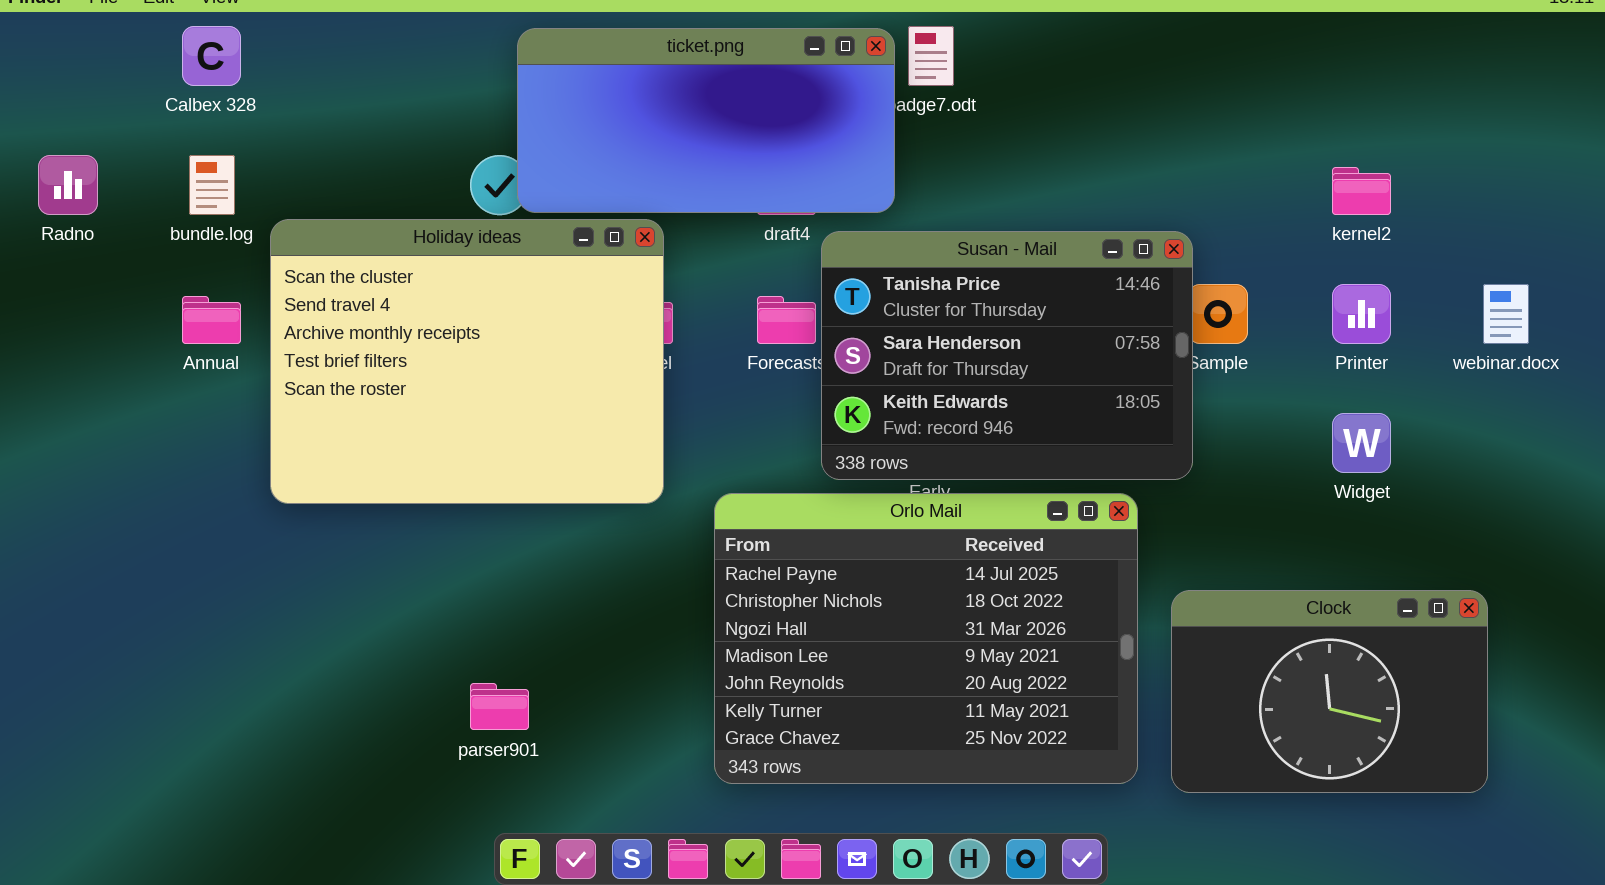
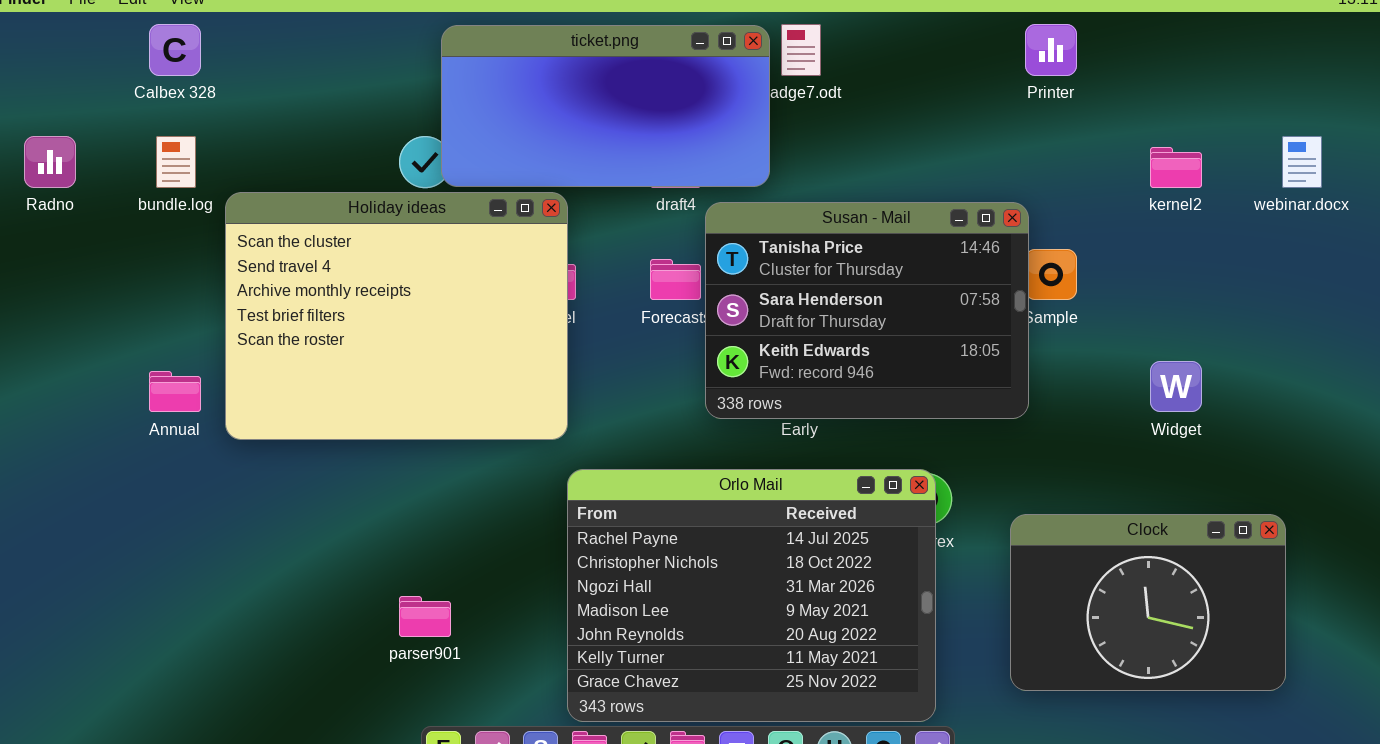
Printer: [1332,284,1391,344] -> [1025,24,1077,76], moved
webinar.docx: [1483,284,1529,344] -> [1282,136,1322,188], moved
Annual: [182,296,241,344] -> [149,371,201,412], moved
Orlo Mail: [714,493,1138,784] -> [567,469,936,722], moved

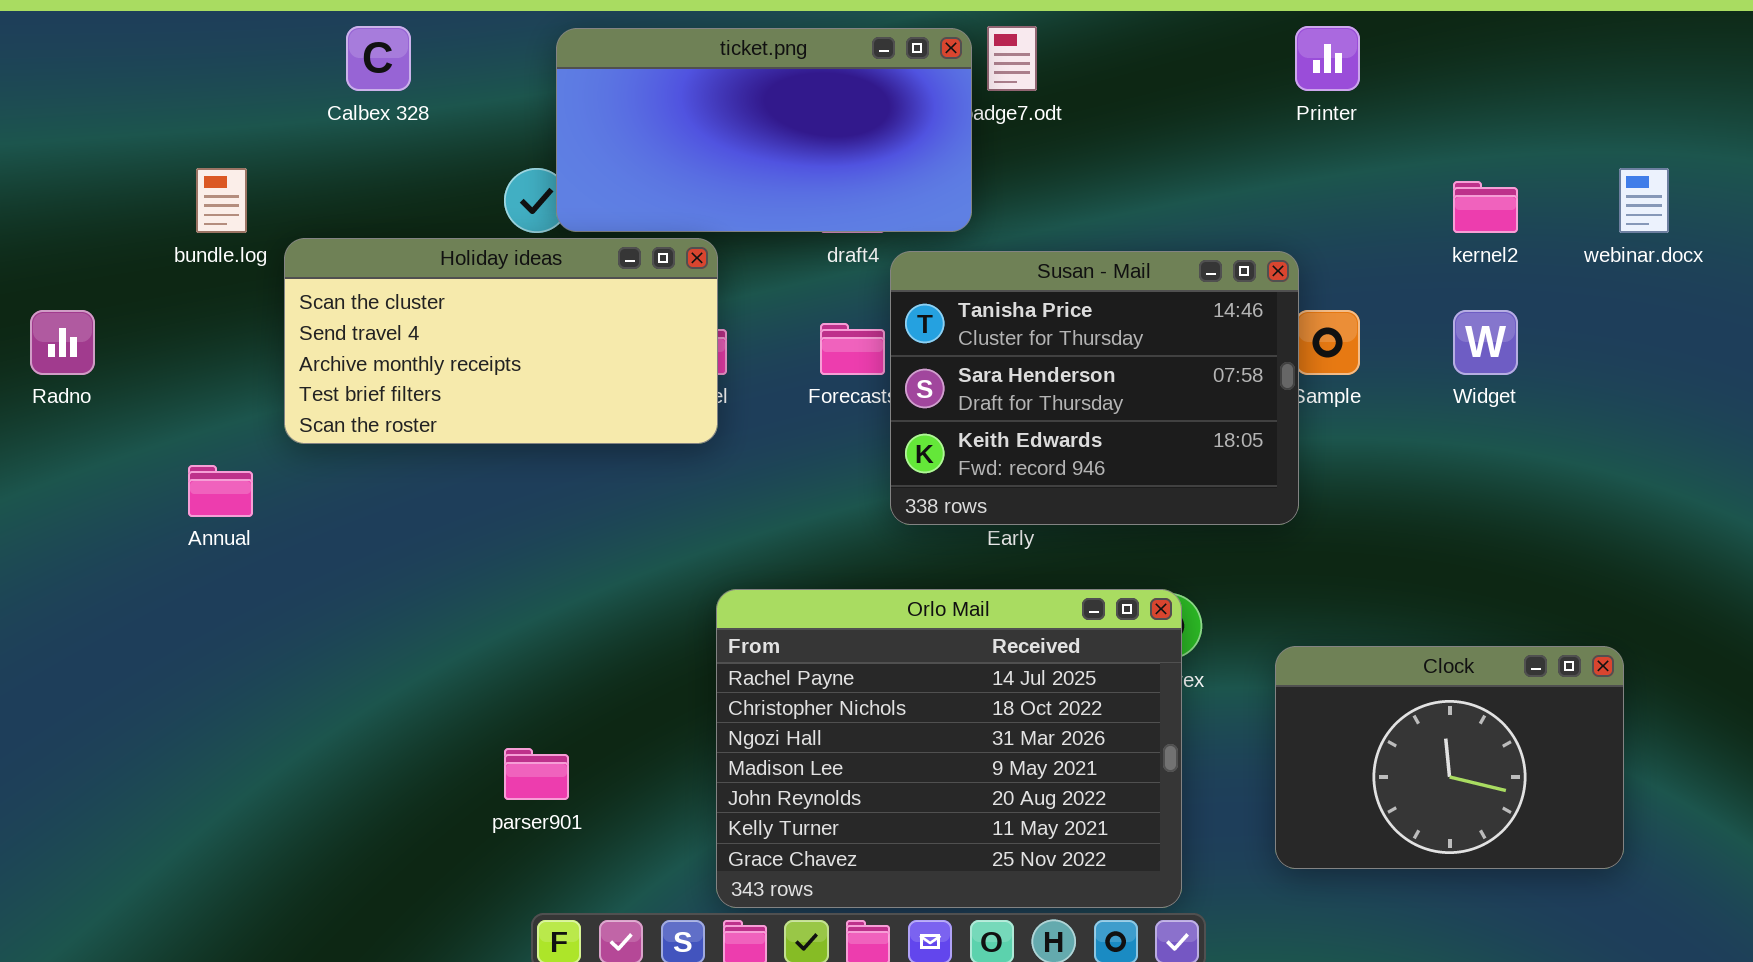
Calbex 328: [149,24,201,76] -> [346,26,411,91], moved
Radno: [24,136,76,188] -> [30,310,95,375], moved
Holiday ideas: [225,192,568,440] -> [284,238,718,444], resized
Widget: [1150,361,1202,412] -> [1453,310,1518,375], moved

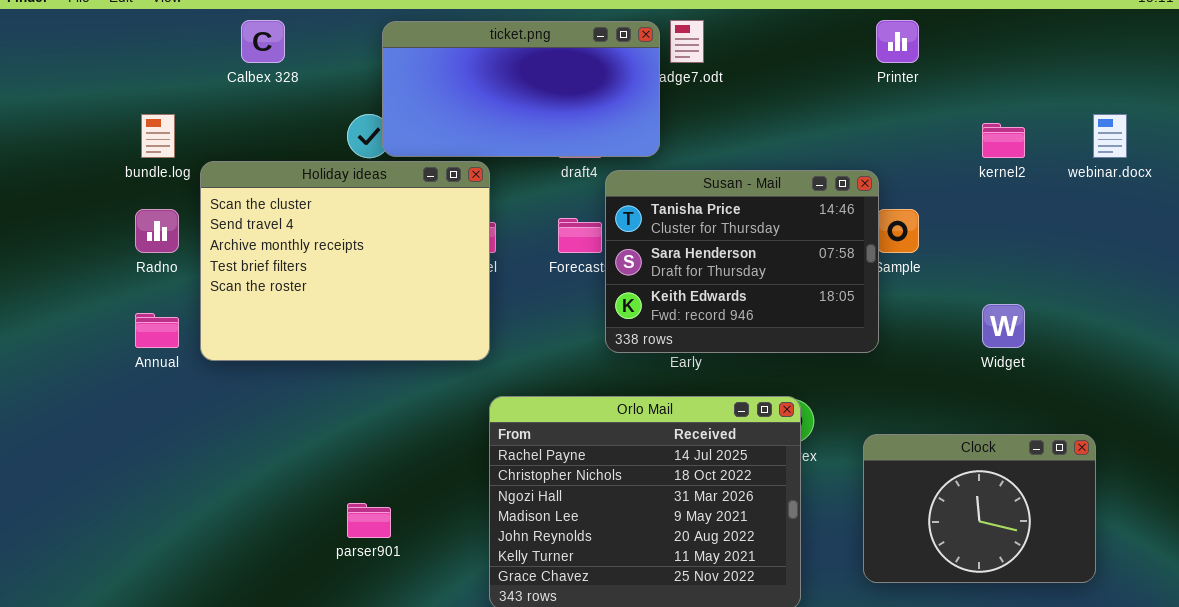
Holiday ideas: [284,238,718,444] -> [200,161,490,361], resized
Radno: [30,310,95,375] -> [135,209,179,253], moved
Widget: [1453,310,1518,375] -> [982,304,1025,348], moved

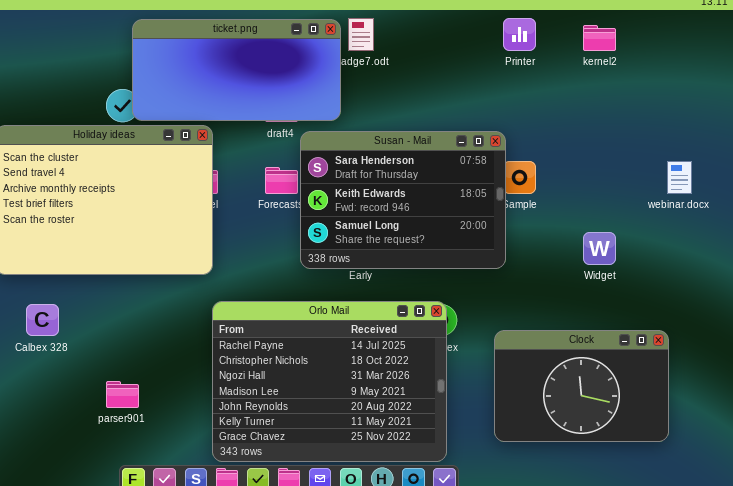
Calbex 328: [241,20,285,63] -> [26,304,59,336], moved
webinar.docx: [1093,114,1127,158] -> [667,161,692,194], moved
kernel2: [982,123,1025,158] -> [583,25,616,51], moved
Susan - Mail: [605,170,879,353] -> [300,131,506,269], scrolled down 1 row

